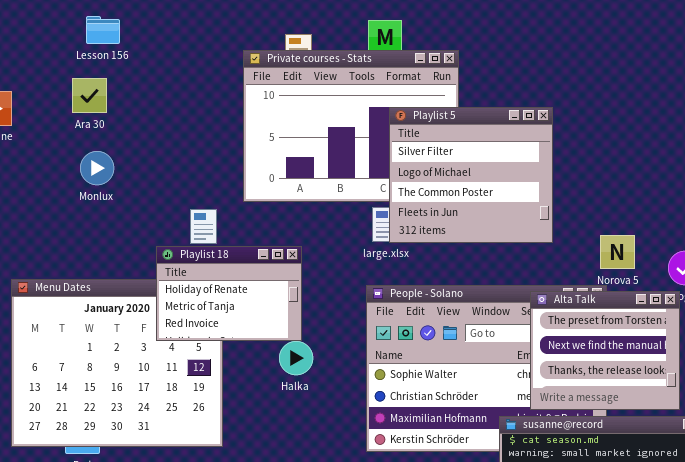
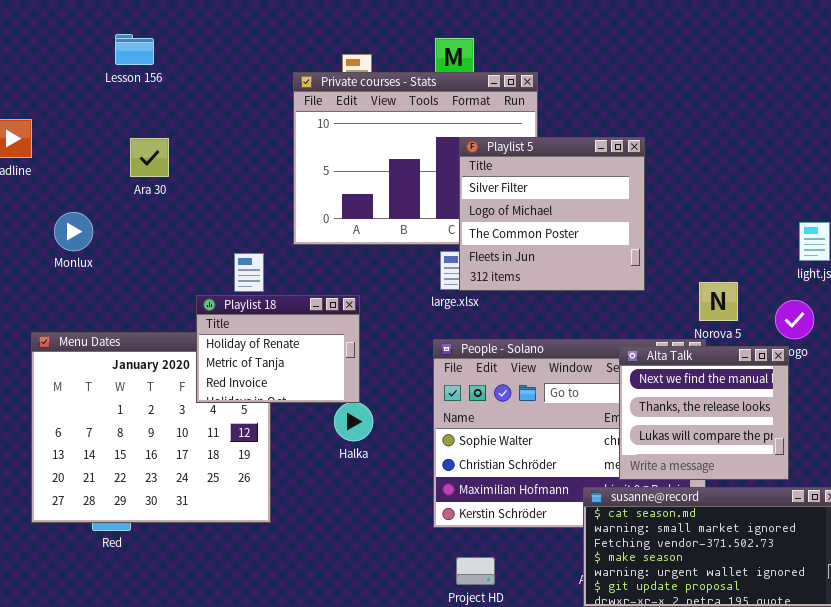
Ara 30: [72,78,107,113] -> [130,138,169,177], moved
Monlux: [80,151,114,185] -> [54,212,93,251], moved
Alta Talk: [530,291,680,410] -> [619,346,789,480], scrolled down 1 row

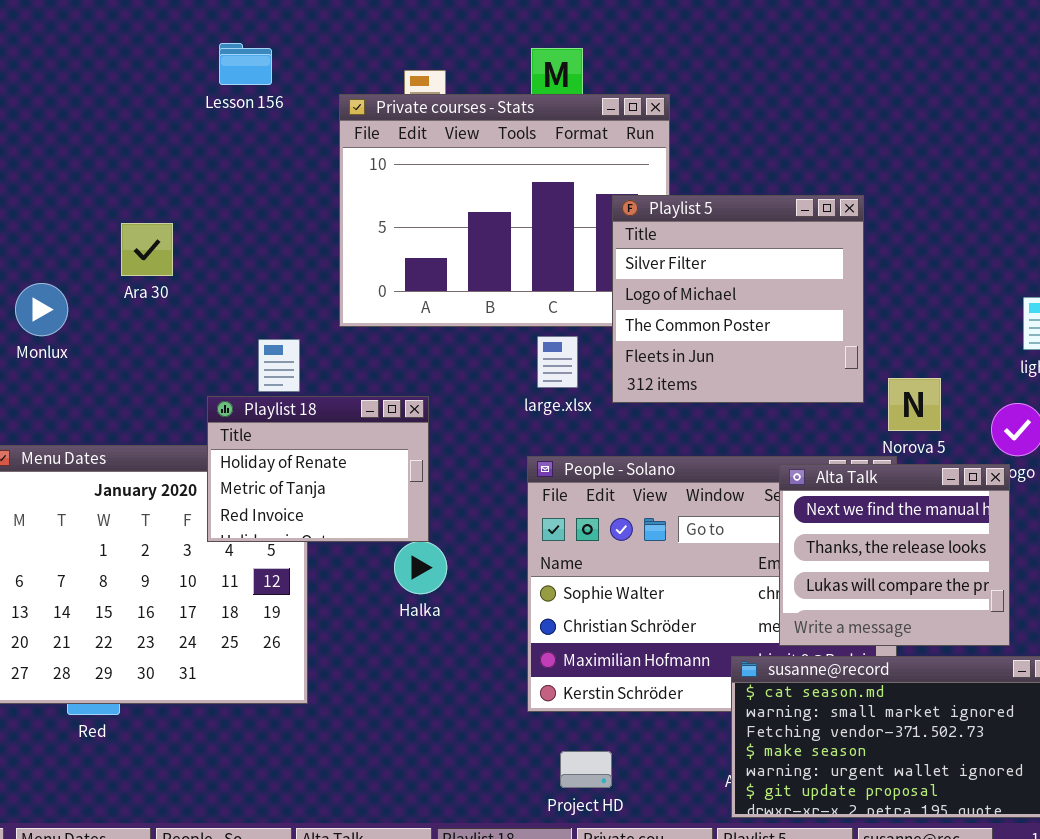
Lesson 156: [115,34,154,65] -> [219,43,272,85], moved
Playlist 5: [459,137,645,291] -> [612,195,864,403], moved
Ara 30: [130,138,169,177] -> [121,223,173,276], moved

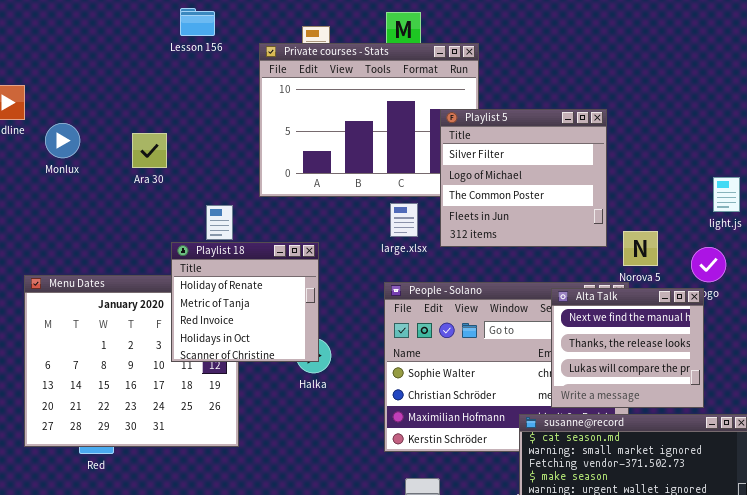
Ara 30: [121,223,173,276] -> [132,133,167,168], moved
Monlux: [15,283,68,336] -> [45,123,80,158], moved
Playlist 18: [207,396,429,542] -> [171,242,319,362], resized

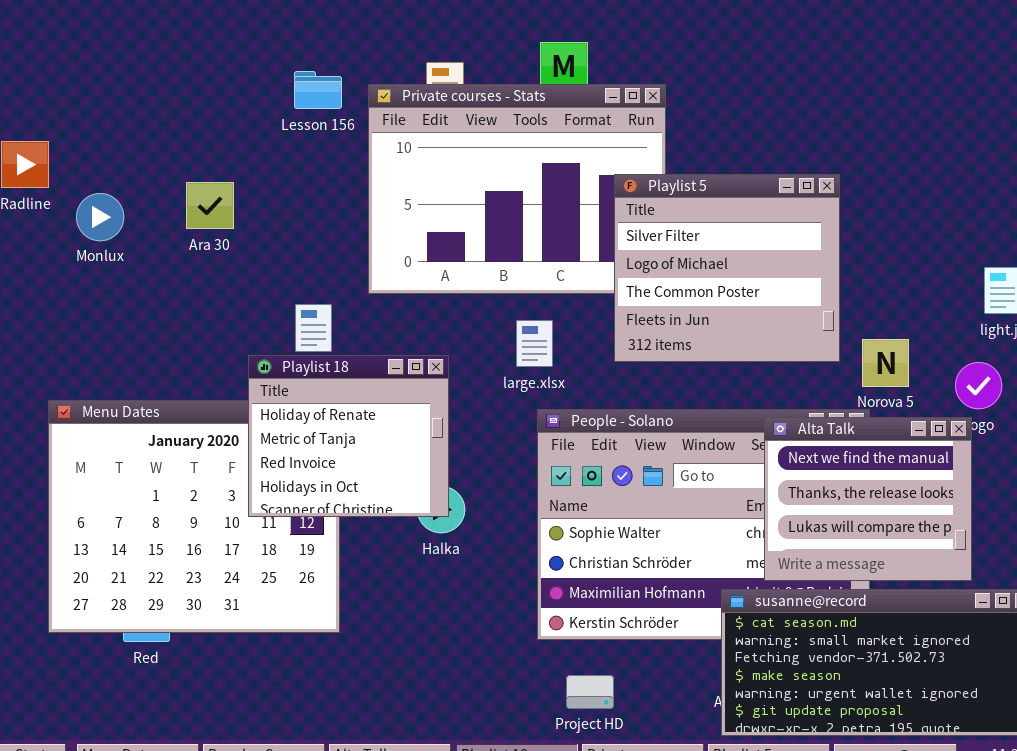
Lesson 156: [180,8,215,36] -> [294,71,342,109], moved
Ara 30: [132,133,167,168] -> [186,182,234,229], moved
large.xlsx: [390,203,418,237] -> [516,320,553,367], moved

